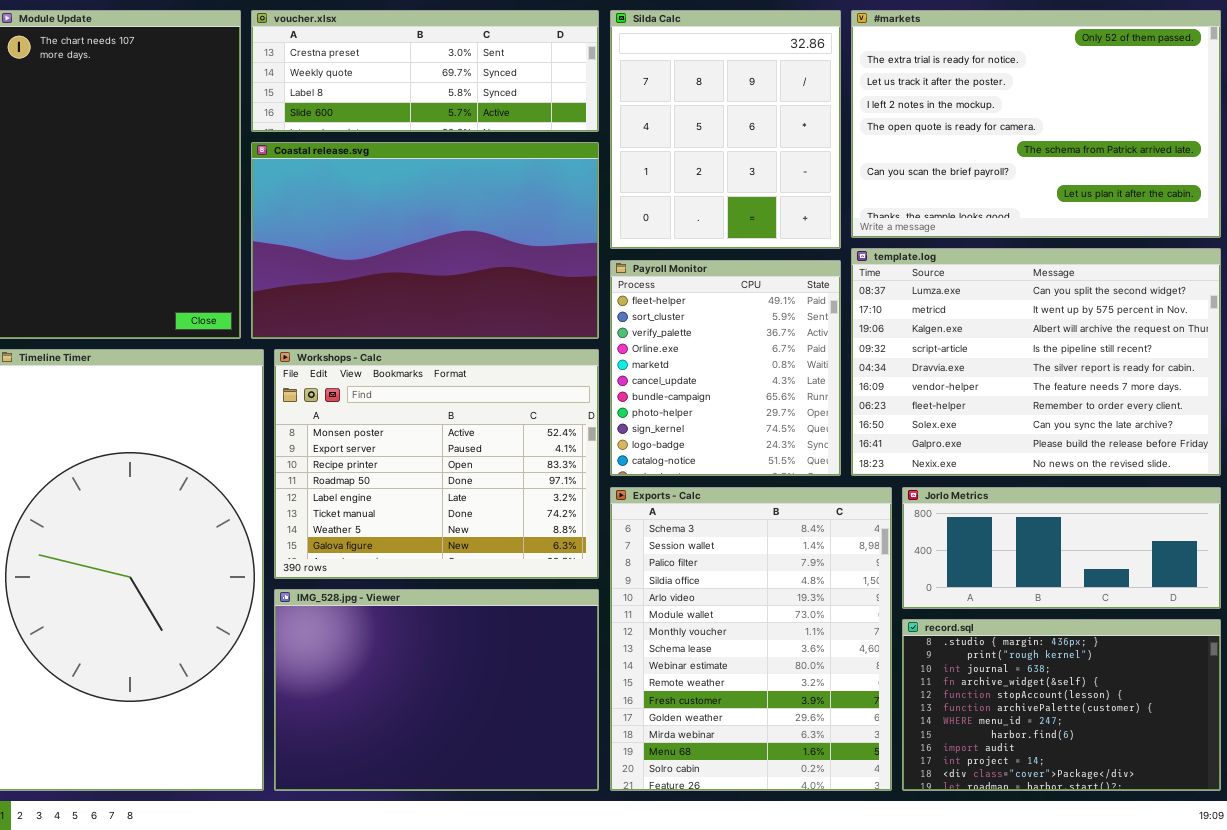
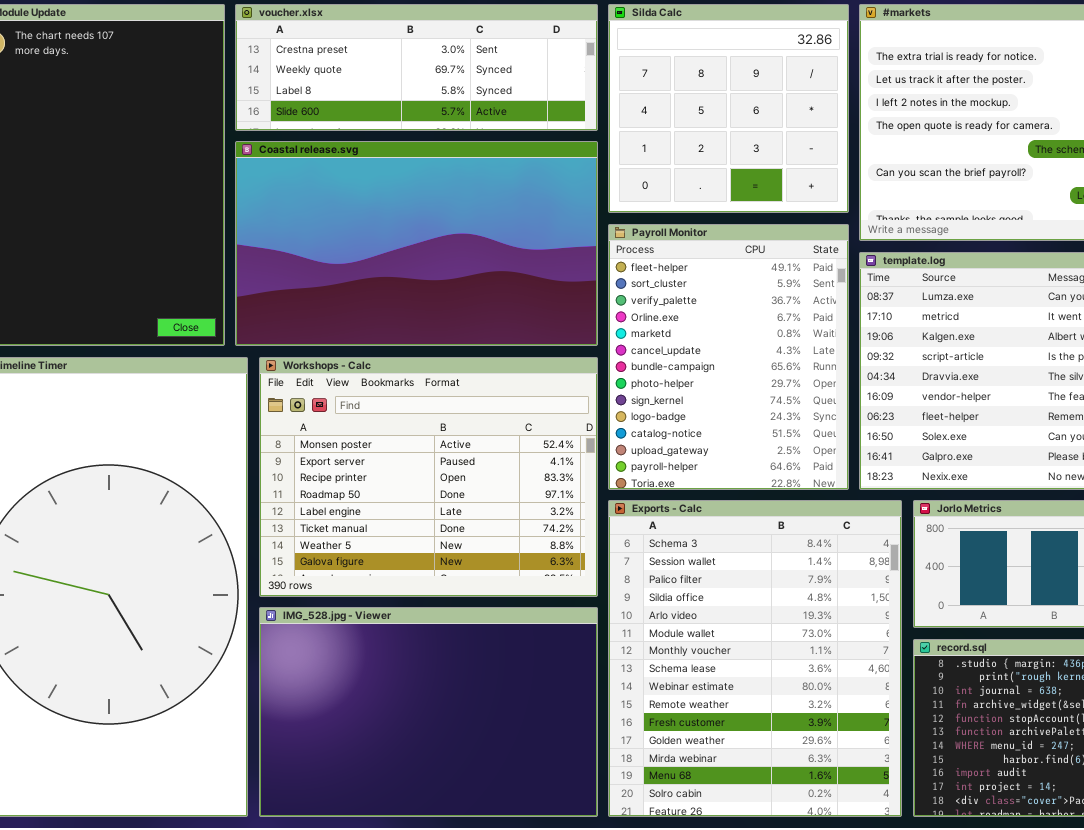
Silda Calc: [610,10,841,249] -> [608,4,849,213], resized
Payroll Monitor: [610,260,841,476] -> [608,224,849,490], resized

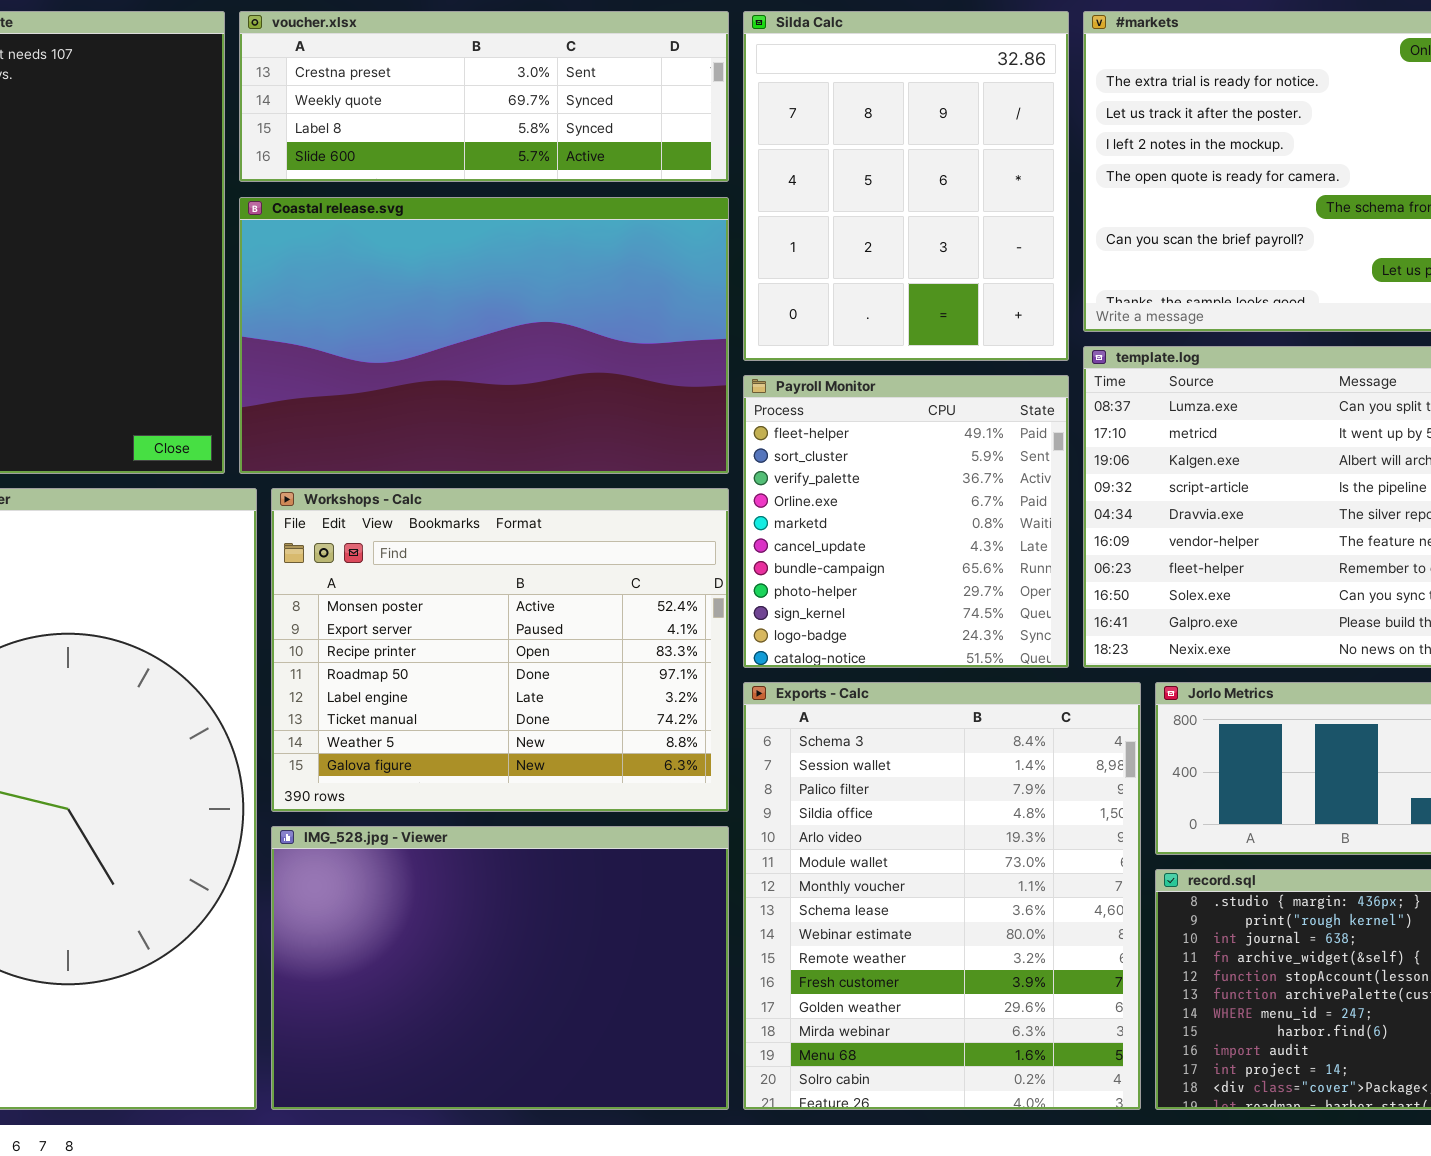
Silda Calc: [608,4,849,213] -> [743,11,1069,361], resized
Payroll Monitor: [608,224,849,490] -> [743,375,1069,668], resized

